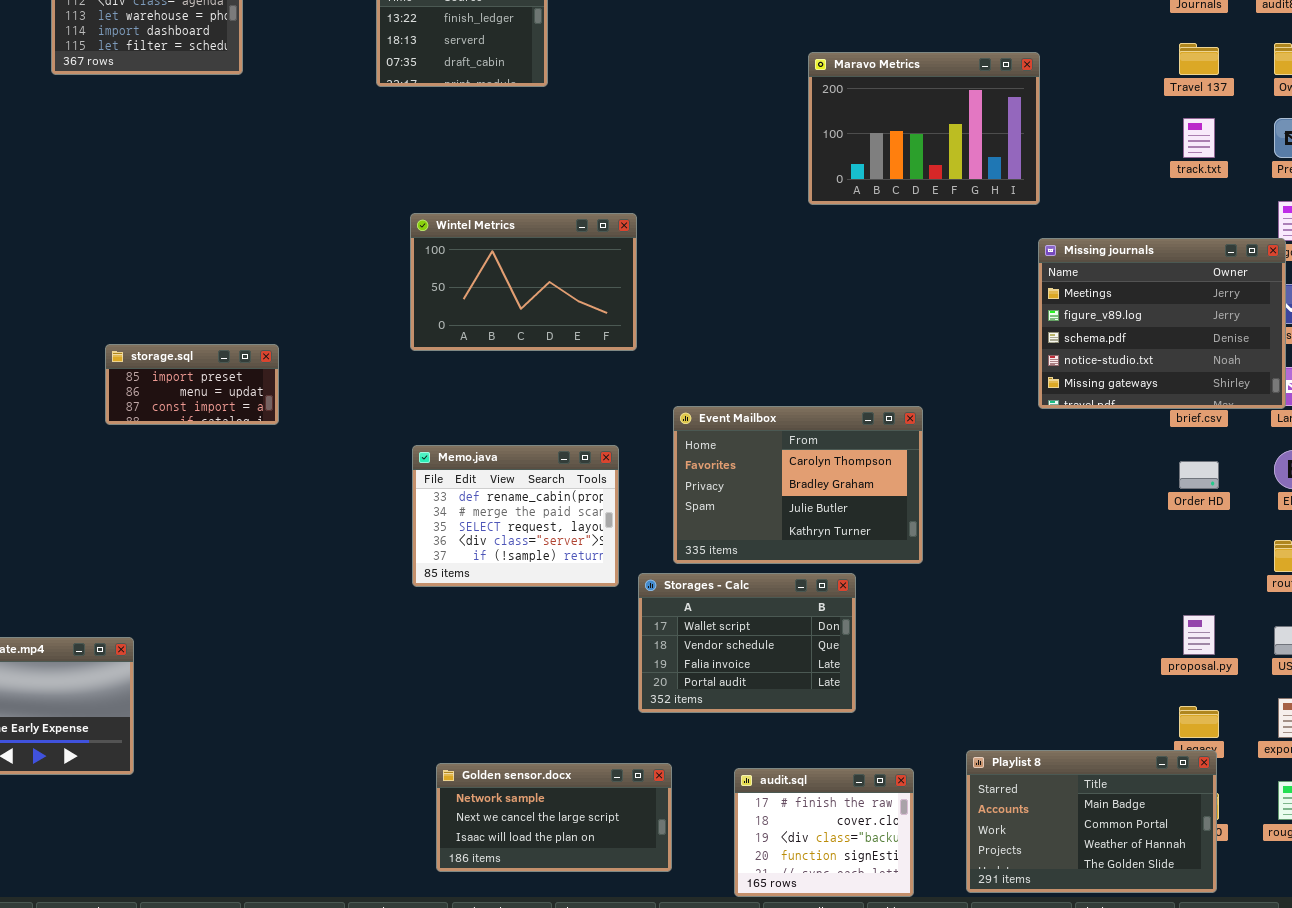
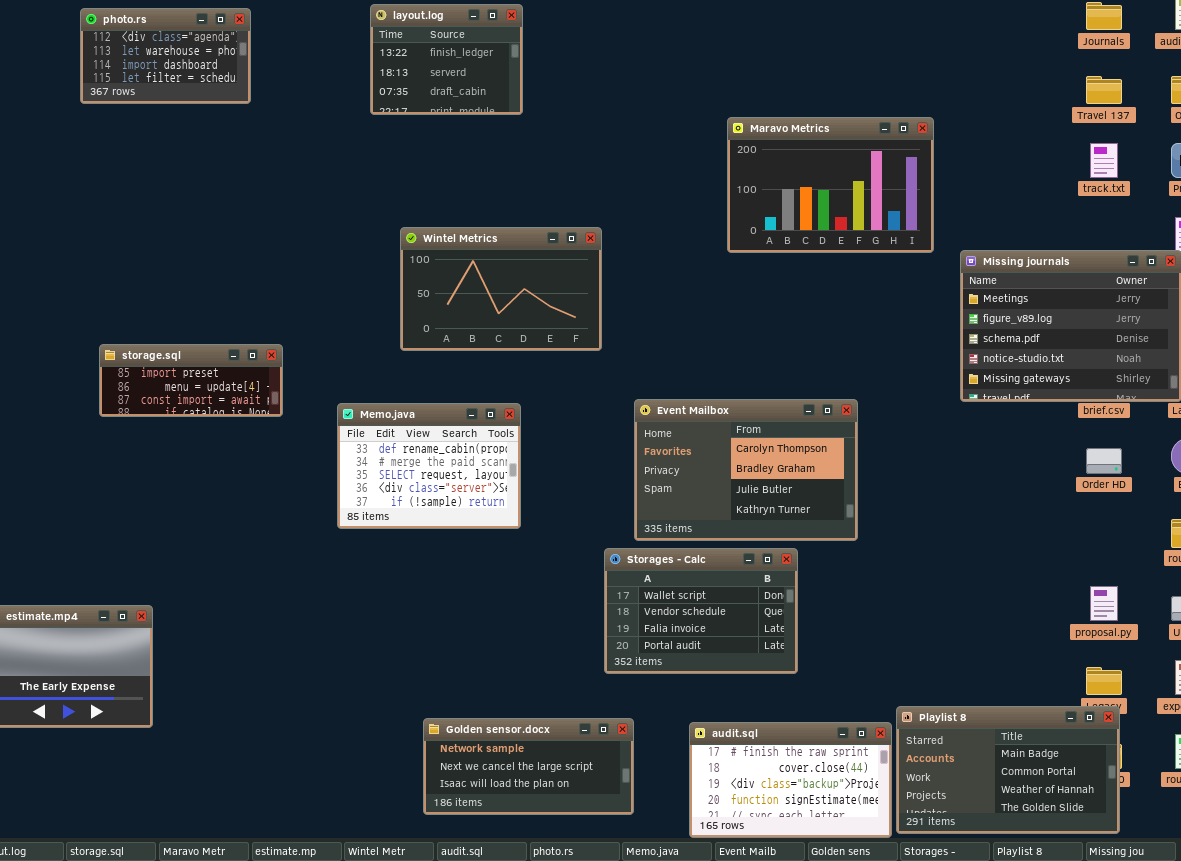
Maravo Metrics: [808,52,1040,205] -> [727,117,934,253], moved
storage.sql: [105,344,279,425] -> [99,344,283,417], resized
Memo.java: [412,445,619,587] -> [337,403,521,529], moved
audit.sql: [734,768,914,897] -> [689,722,892,838], resized

